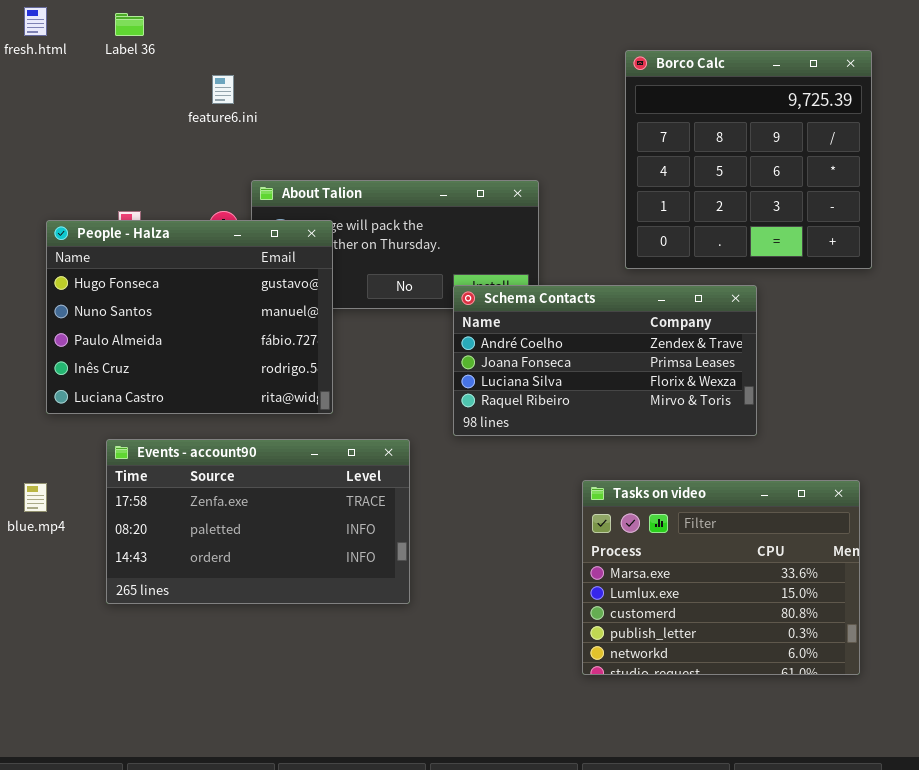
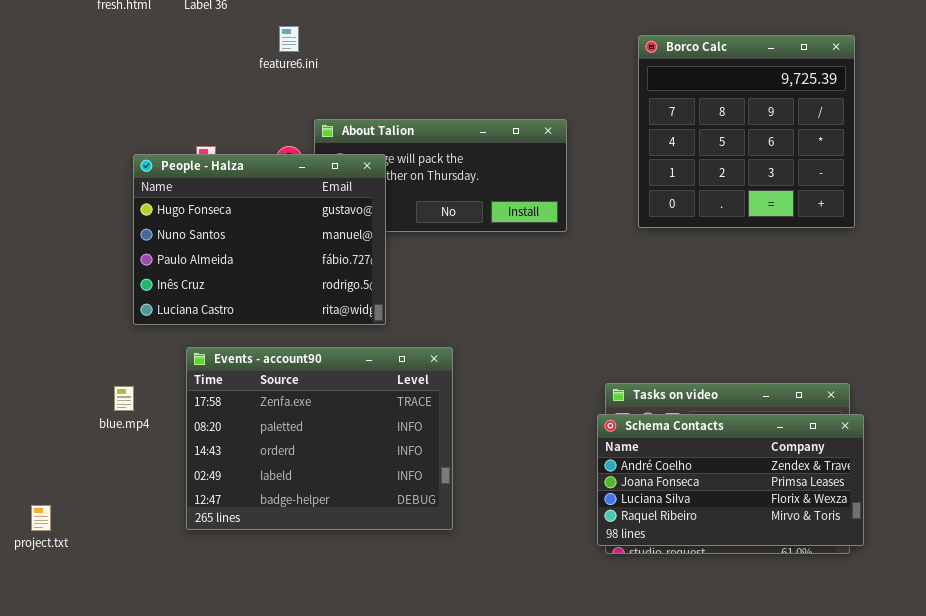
Borco Calc: [625,50,872,269] -> [638,35,855,228], moved
Schema Contacts: [453,285,757,436] -> [597,414,864,546], moved
Events - account90: [106,439,410,604] -> [186,347,453,530], resized

